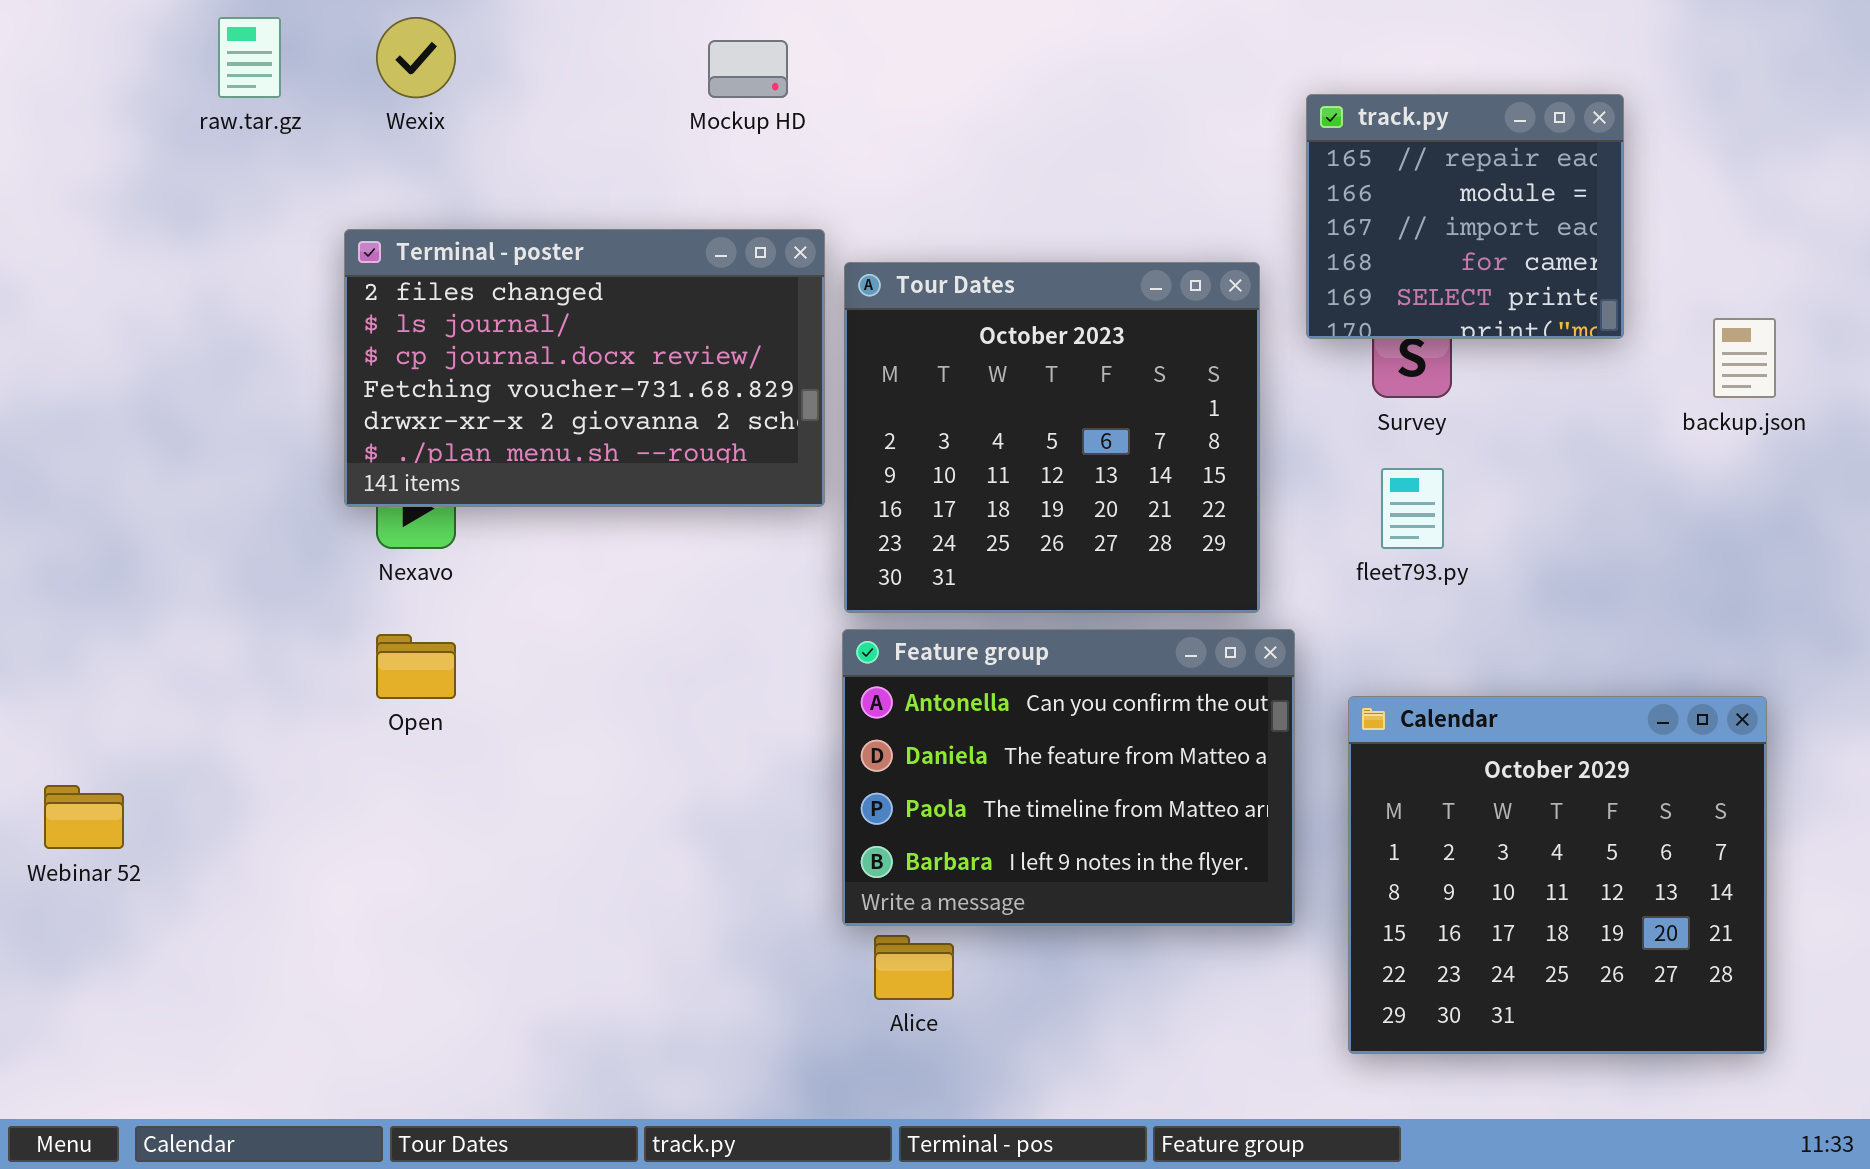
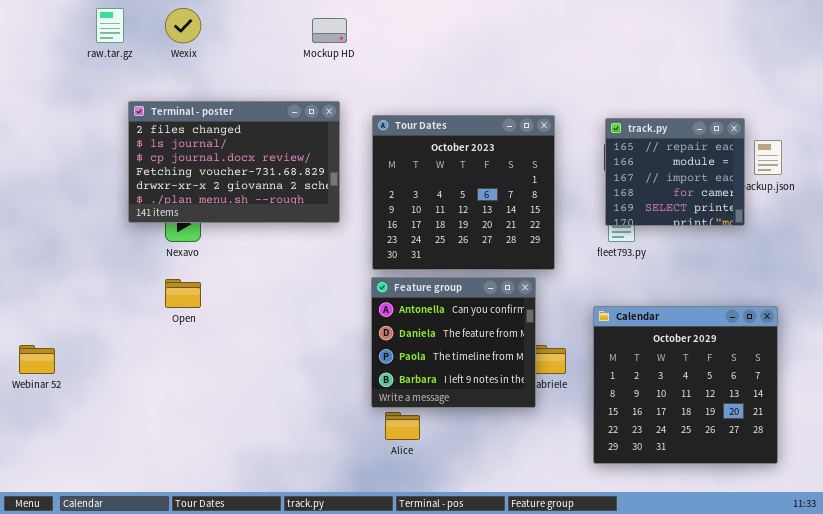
track.py: [1306,94,1624,339] -> [605,118,745,226], moved
Terminal - poster: [344,229,825,507] -> [128,101,340,223], moved
Feature group: [842,629,1295,926] -> [371,277,536,408], resized

